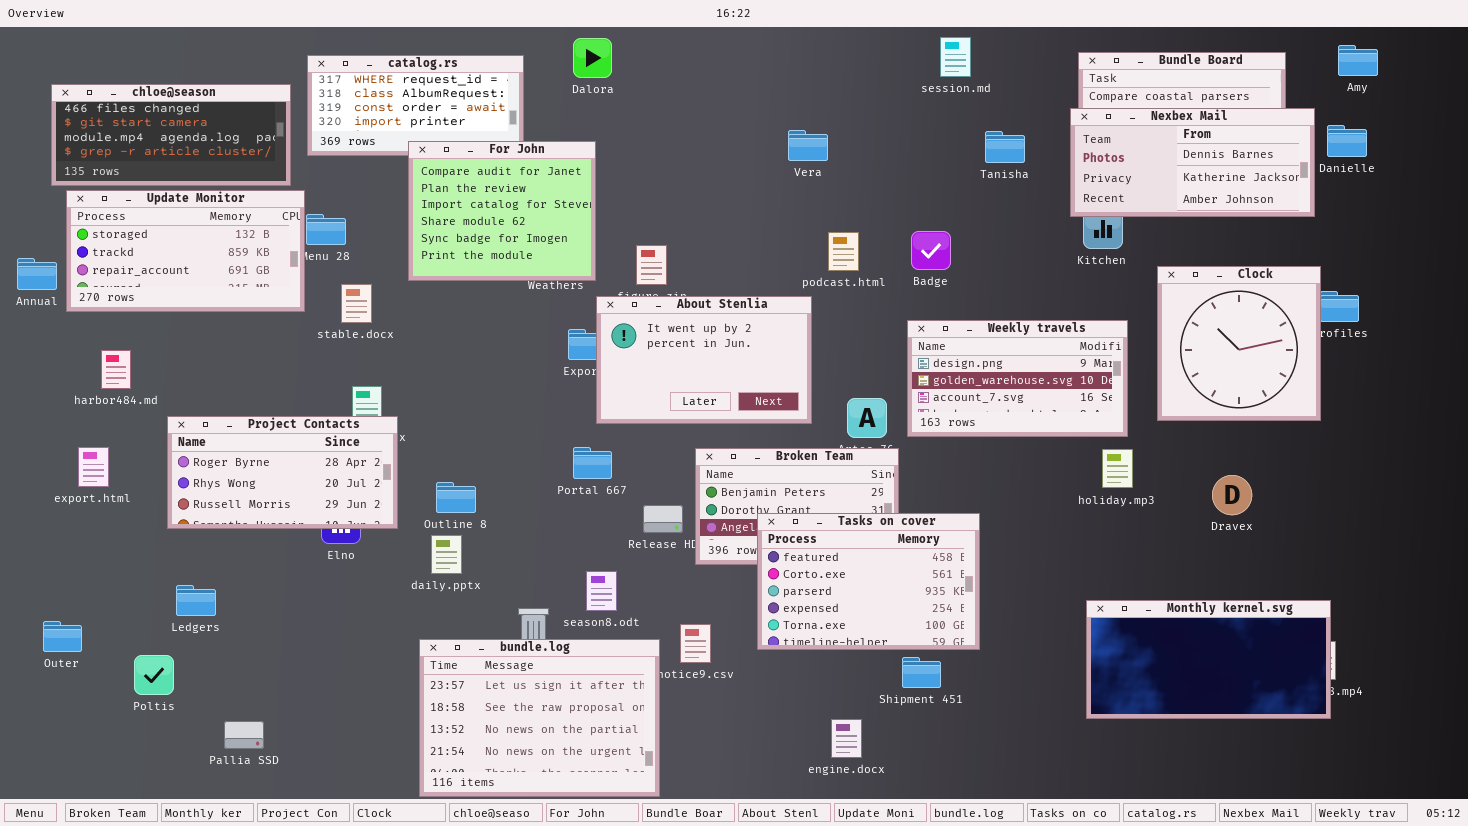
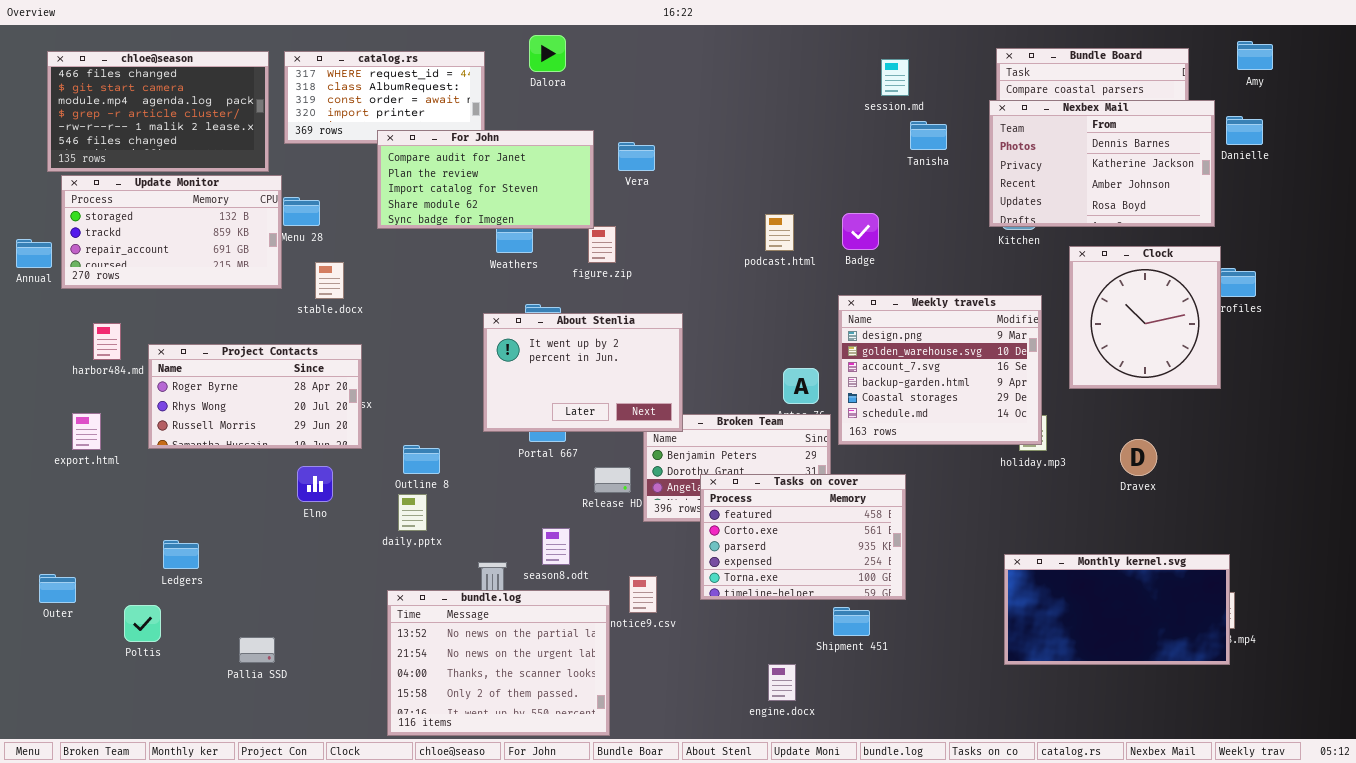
session.md: [940,37,971,77] -> [881,59,909,96], moved
chloe@season: [51,84,291,186] -> [47,51,269,172], resized
Nexbex Mail: [1070,108,1315,217] -> [989,100,1215,227], resized
Vera: [788,130,828,161] -> [618,142,655,171], moved
For John: [408,141,596,281] -> [377,130,594,229], resized
About Stenlia: [596,296,812,424] -> [483,313,683,432], moved
Weekly travels: [907,320,1128,437] -> [838,295,1042,445], resized
Project Contacts: [167,416,398,529] -> [148,344,362,449], moved
bundle.log: [419,639,660,797] -> [387,590,610,736], scrolled down 2 rows
Pallia SSD: [224,721,264,749] -> [239,637,275,663], moved

